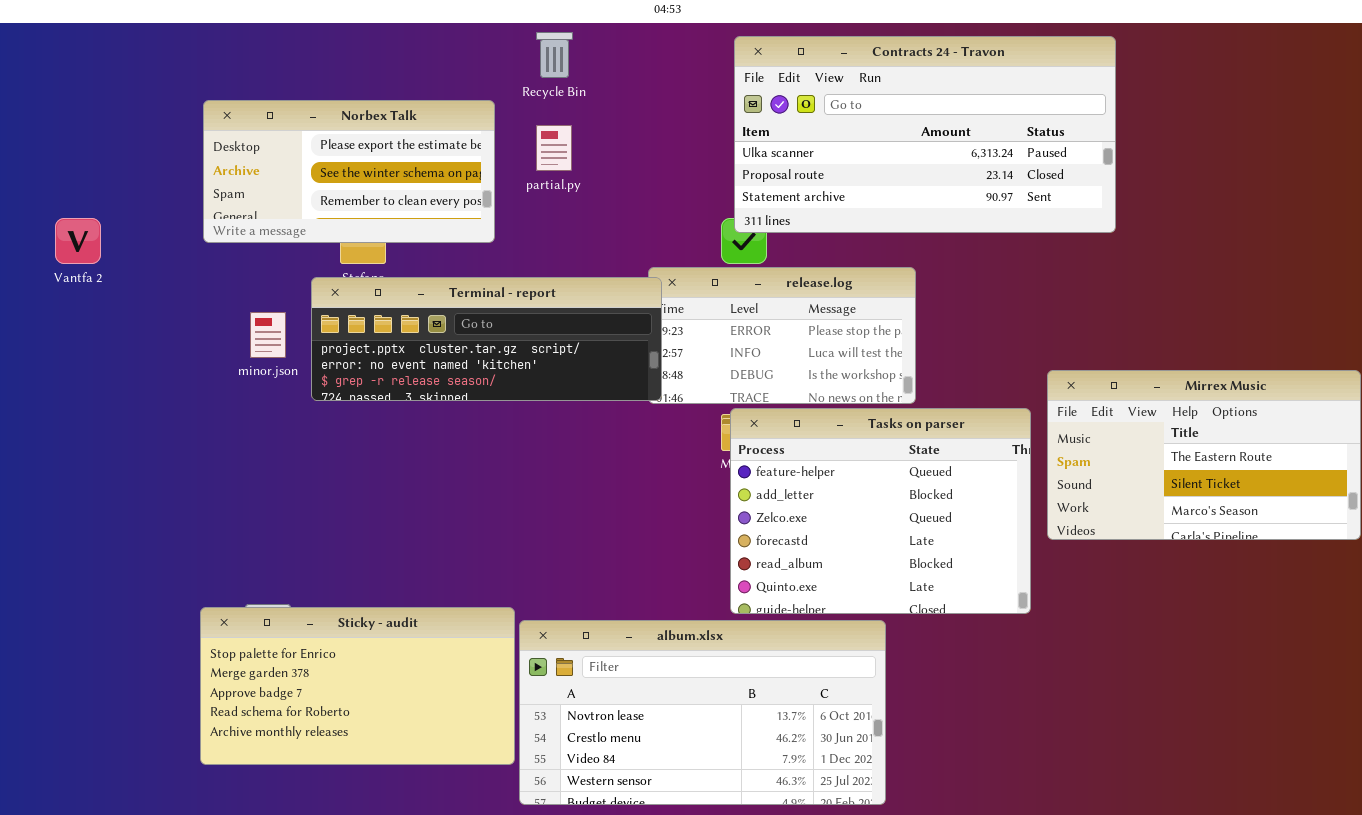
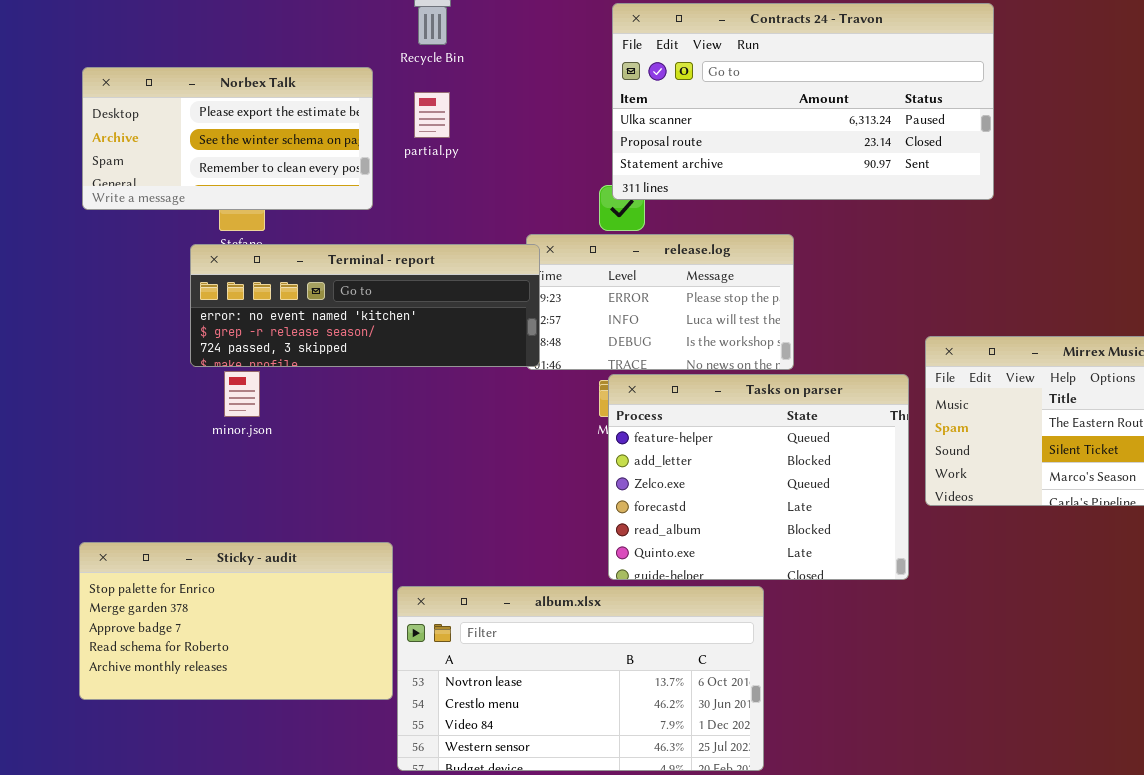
Terminal - report: [311,277,662,401] -> [190,244,540,367], scrolled down 1 row
minor.json: [250,312,286,358] -> [224,371,260,417], moved
Sticky - audit: [200,607,515,765] -> [79,542,393,700], moved

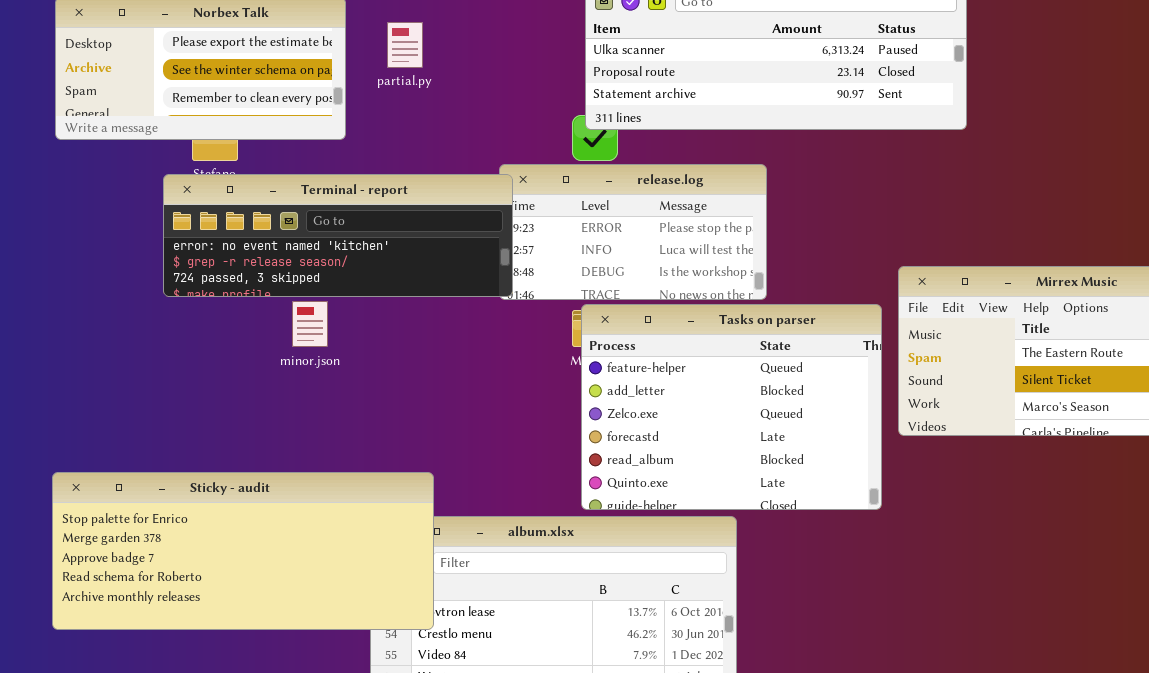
minor.json: [224,371,260,417] -> [292,301,328,347], moved
Sticky - audit: [79,542,393,700] -> [52,472,434,630], resized

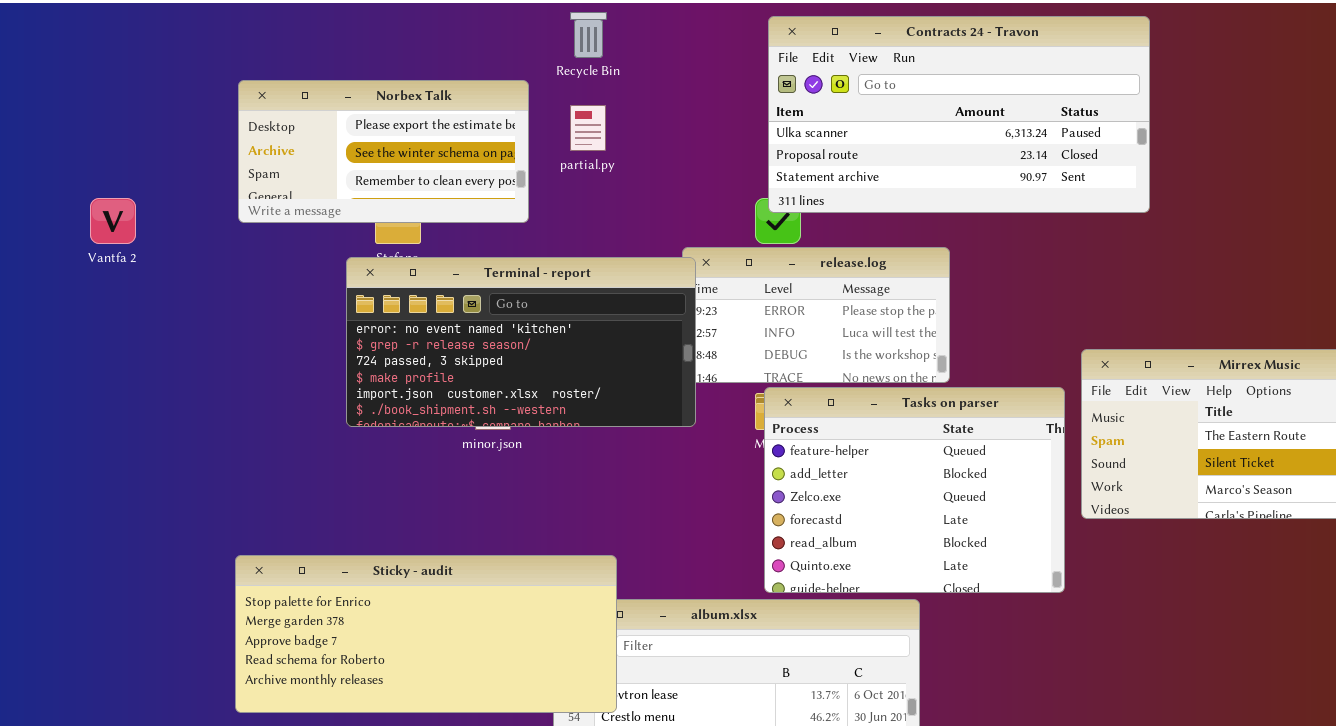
Terminal - report: [163,174,513,297] -> [346,257,696,427], resized

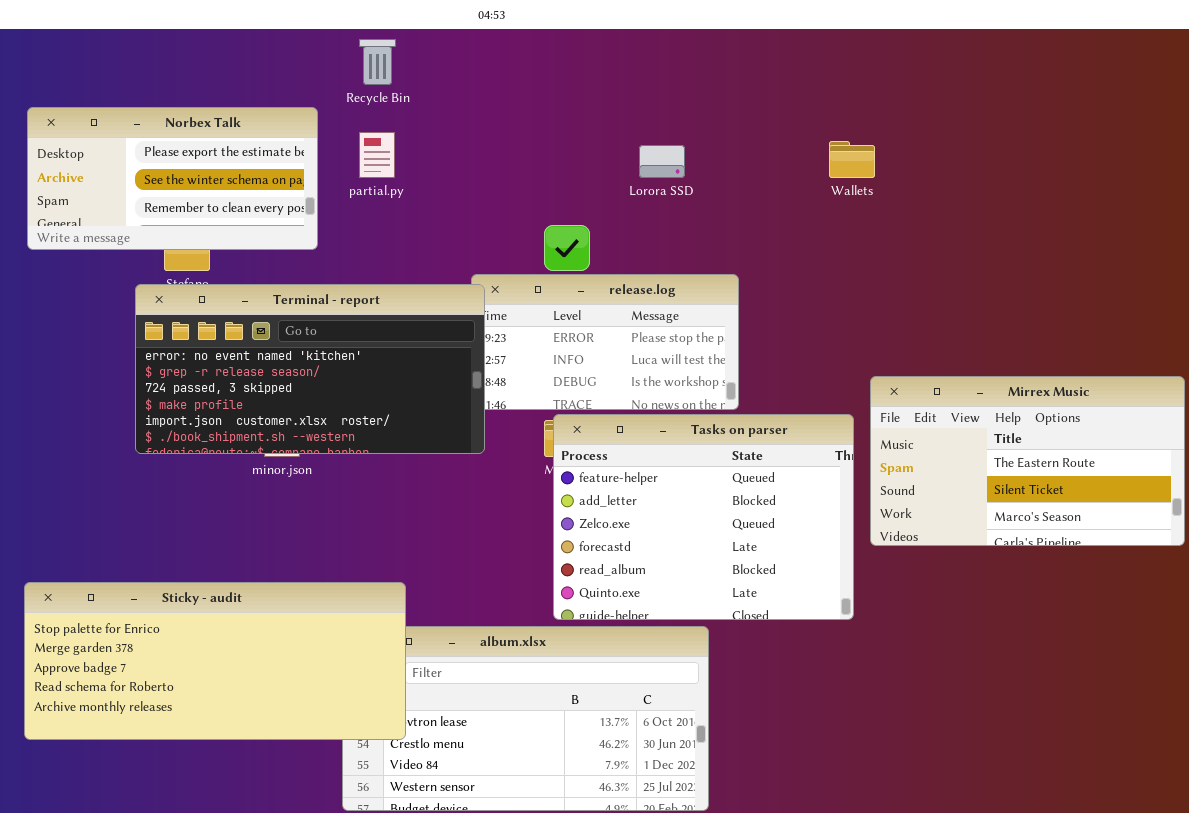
Contracts 24 - Travon: [768,16,1150,213] -> none, closed

